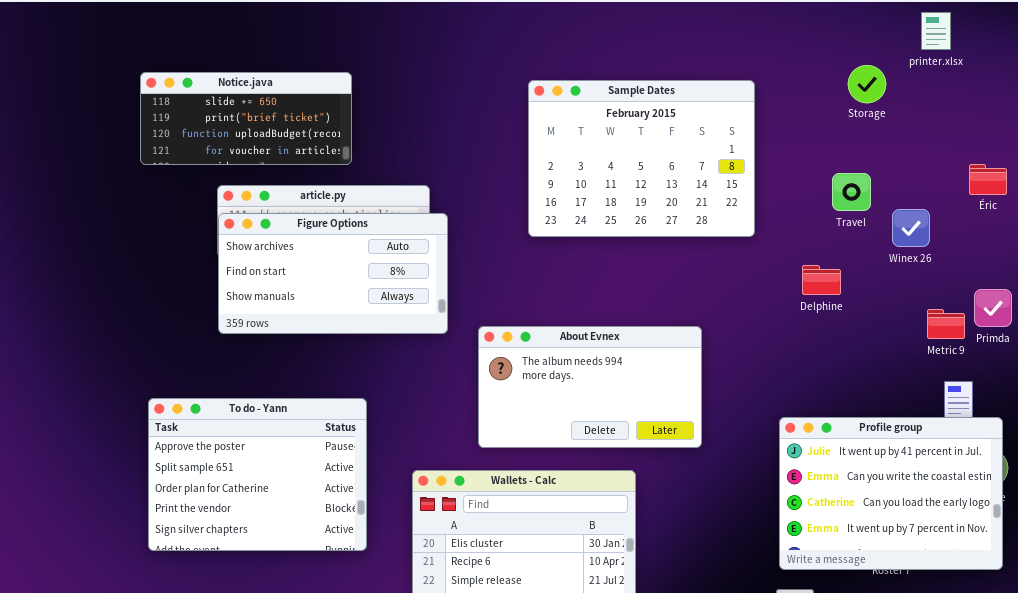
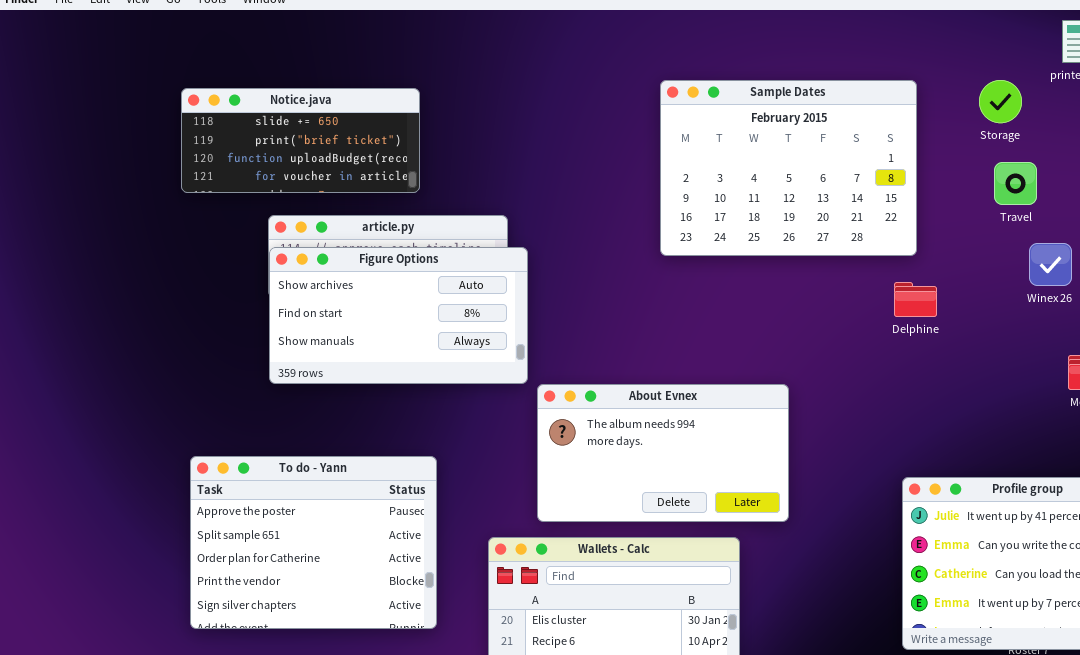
Sample Dates: [528,80,755,237] -> [660,80,917,256], moved
Travel: [832,173,871,211] -> [994,162,1037,205], moved
Delphine: [802,265,841,295] -> [894,282,937,317], moved
About Evnex: [478,326,702,448] -> [537,384,789,522], moved

